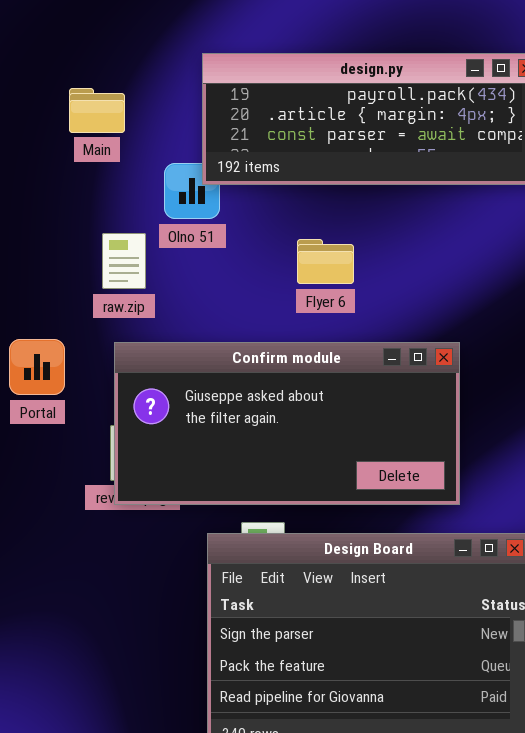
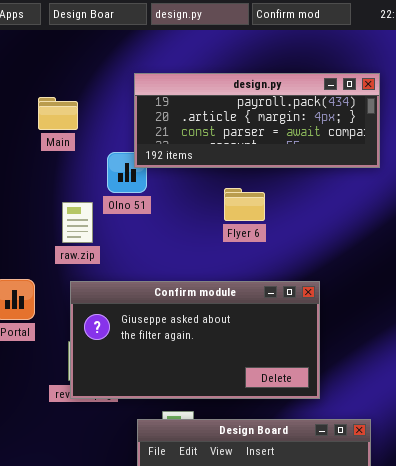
Flyer 6: [297,239,354,284] -> [224,188,265,221], moved

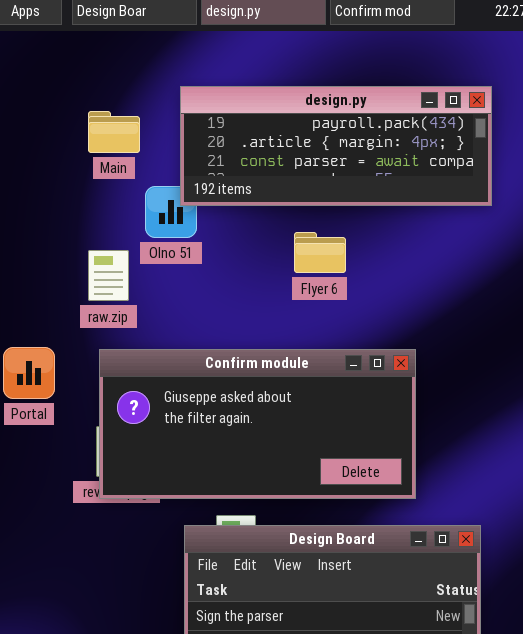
Main: [38,97,78,130] -> [88,111,140,153], moved

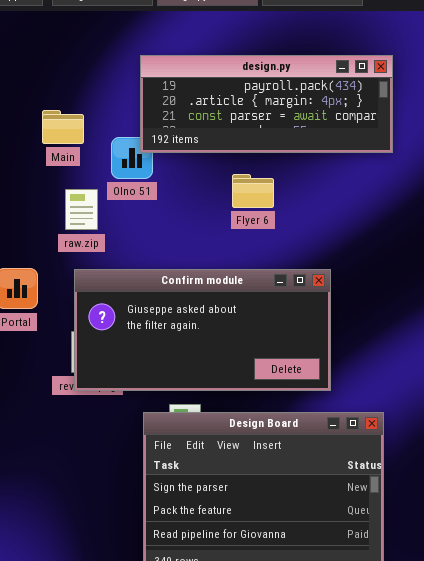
Main: [88,111,140,153] -> [42,110,84,144], moved

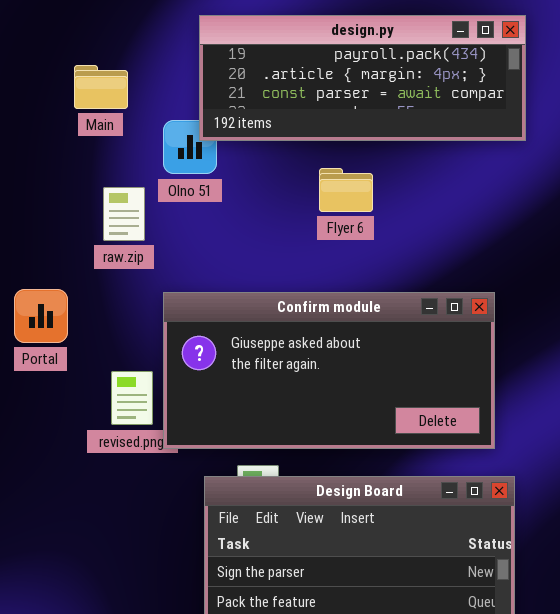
Main: [42,110,84,144] -> [74,65,128,109], moved
Confirm module: [74,269,331,391] -> [163,292,495,449], moved

